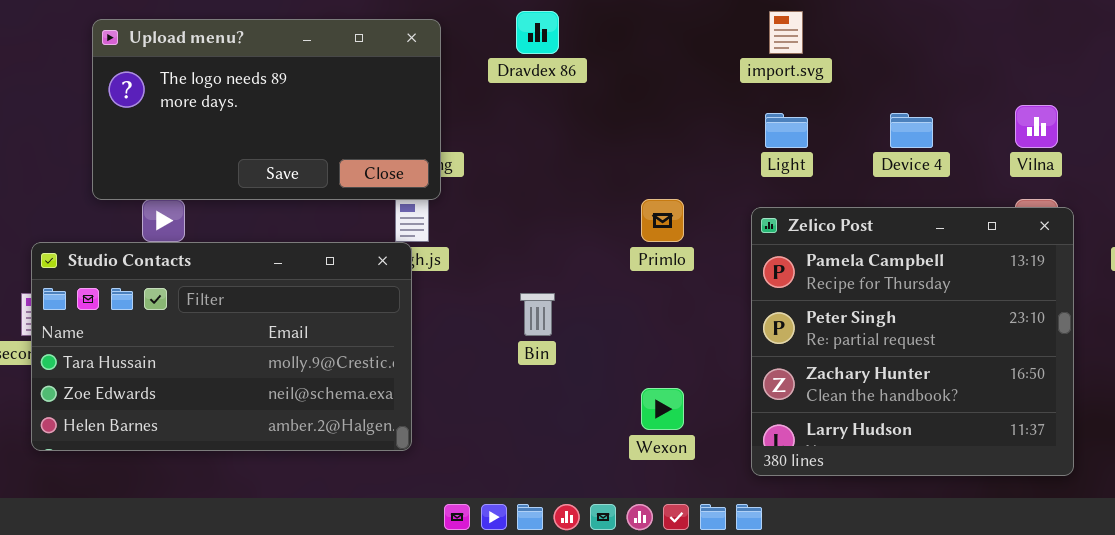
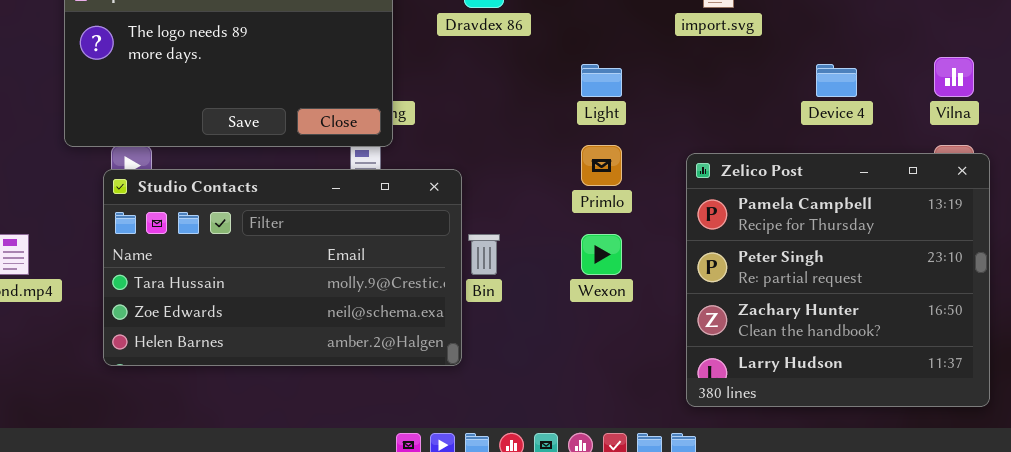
Light: [765,113,808,148] -> [581,64,622,97], moved
Studio Contacts: [31,242,412,451] -> [103,169,462,366], moved
Wexon: [641,388,684,430] -> [581,234,622,275], moved

